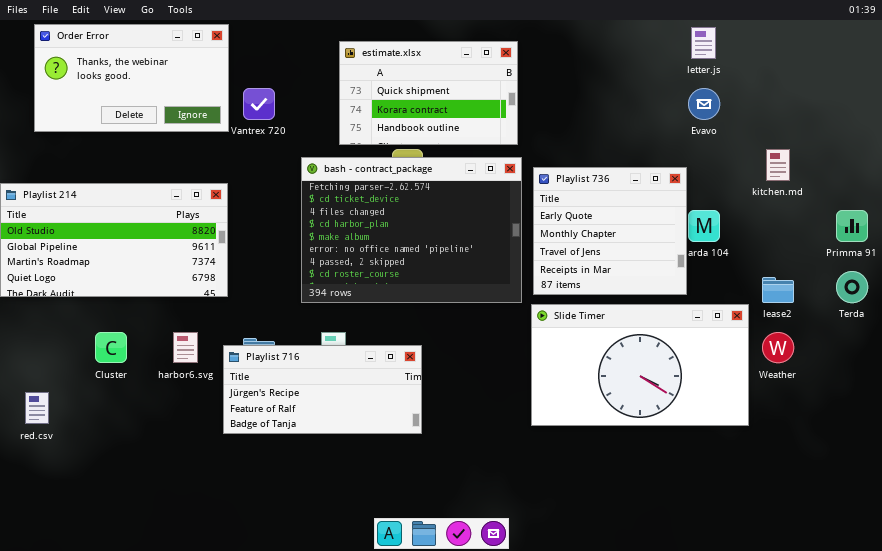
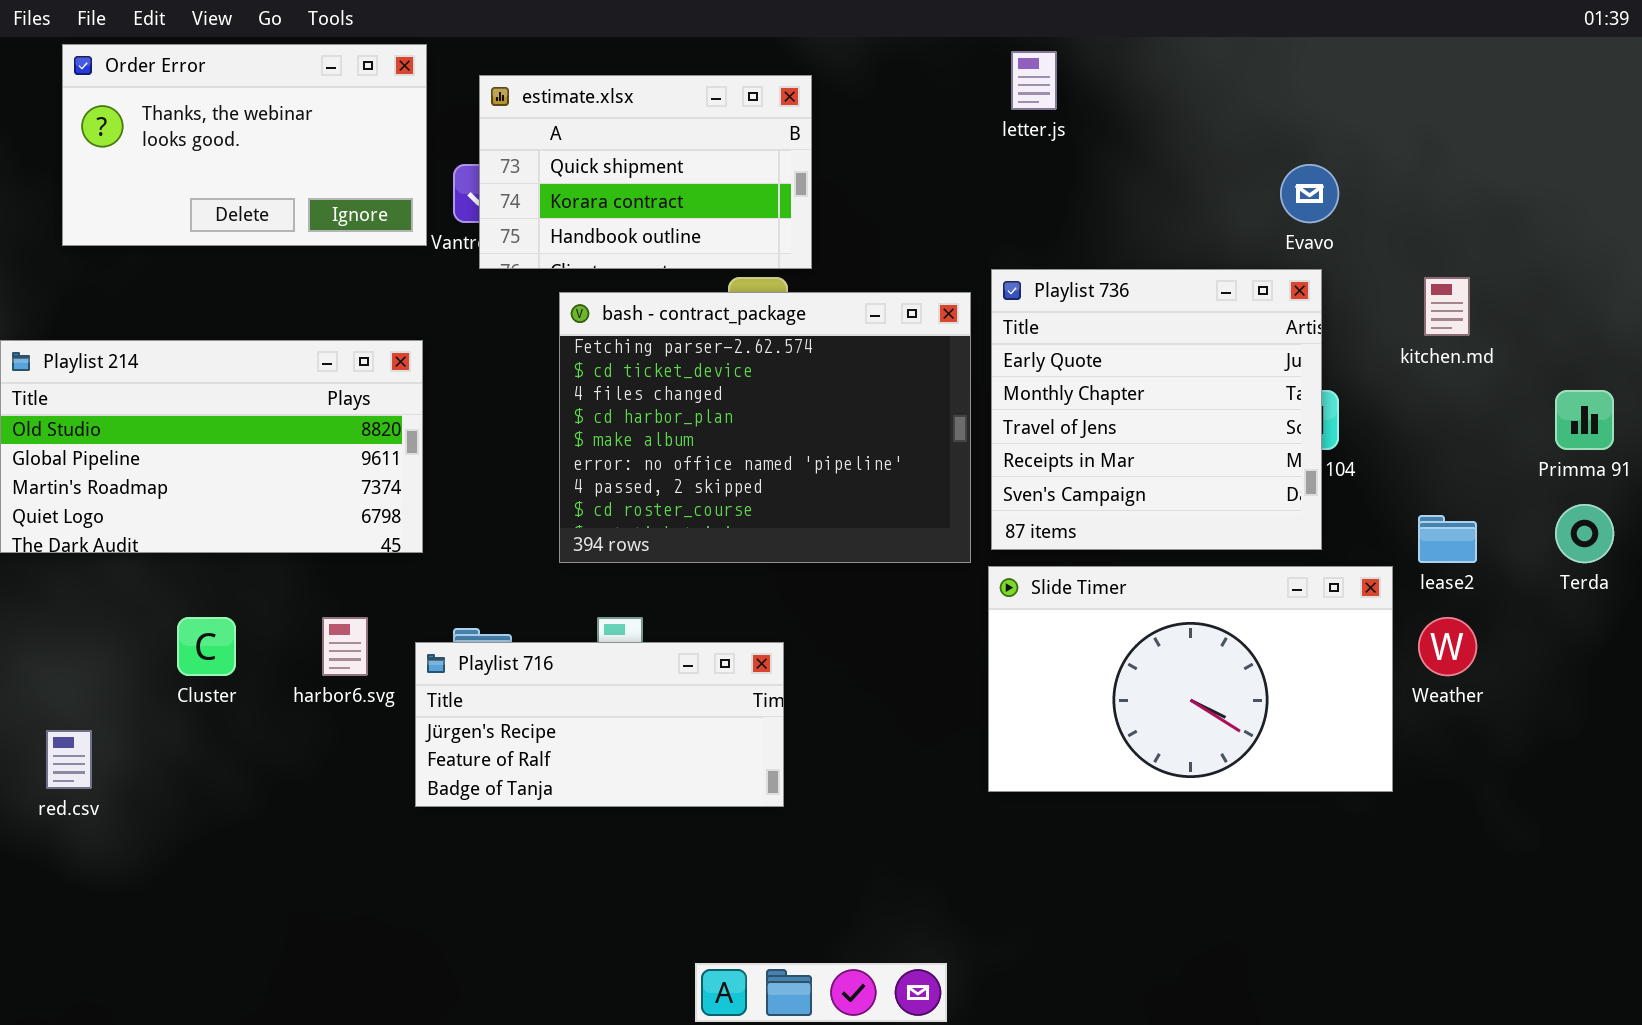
letter.js: [691,27,716,59] -> [1011,51,1057,110], moved
estimate.xlsx: [339,41,518,145] -> [479,75,812,269], moved
Playlist 736: [533,167,687,295] -> [991,269,1322,550], resized

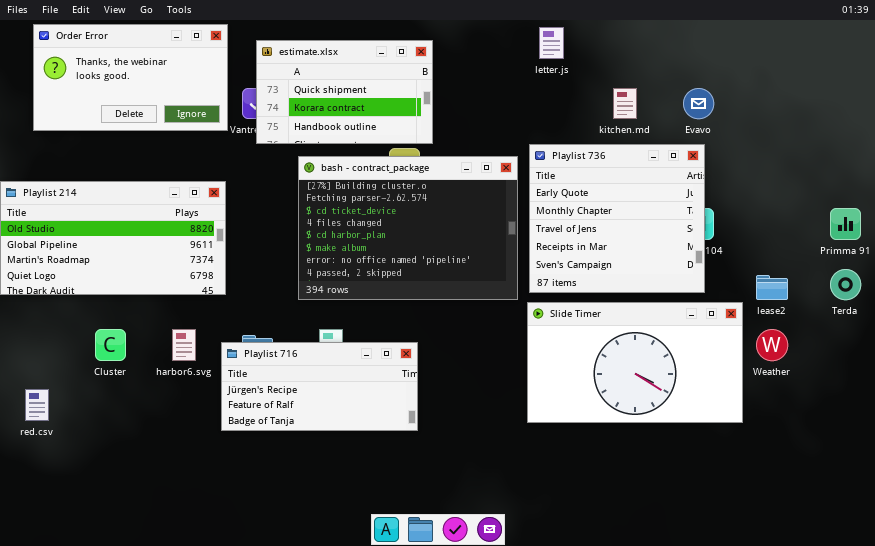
kitchen.md: [1424,277,1470,336] -> [613,88,637,119], moved
bash - contract_package: [559,292,971,563] -> [298,156,518,300], scrolled up 1 row

